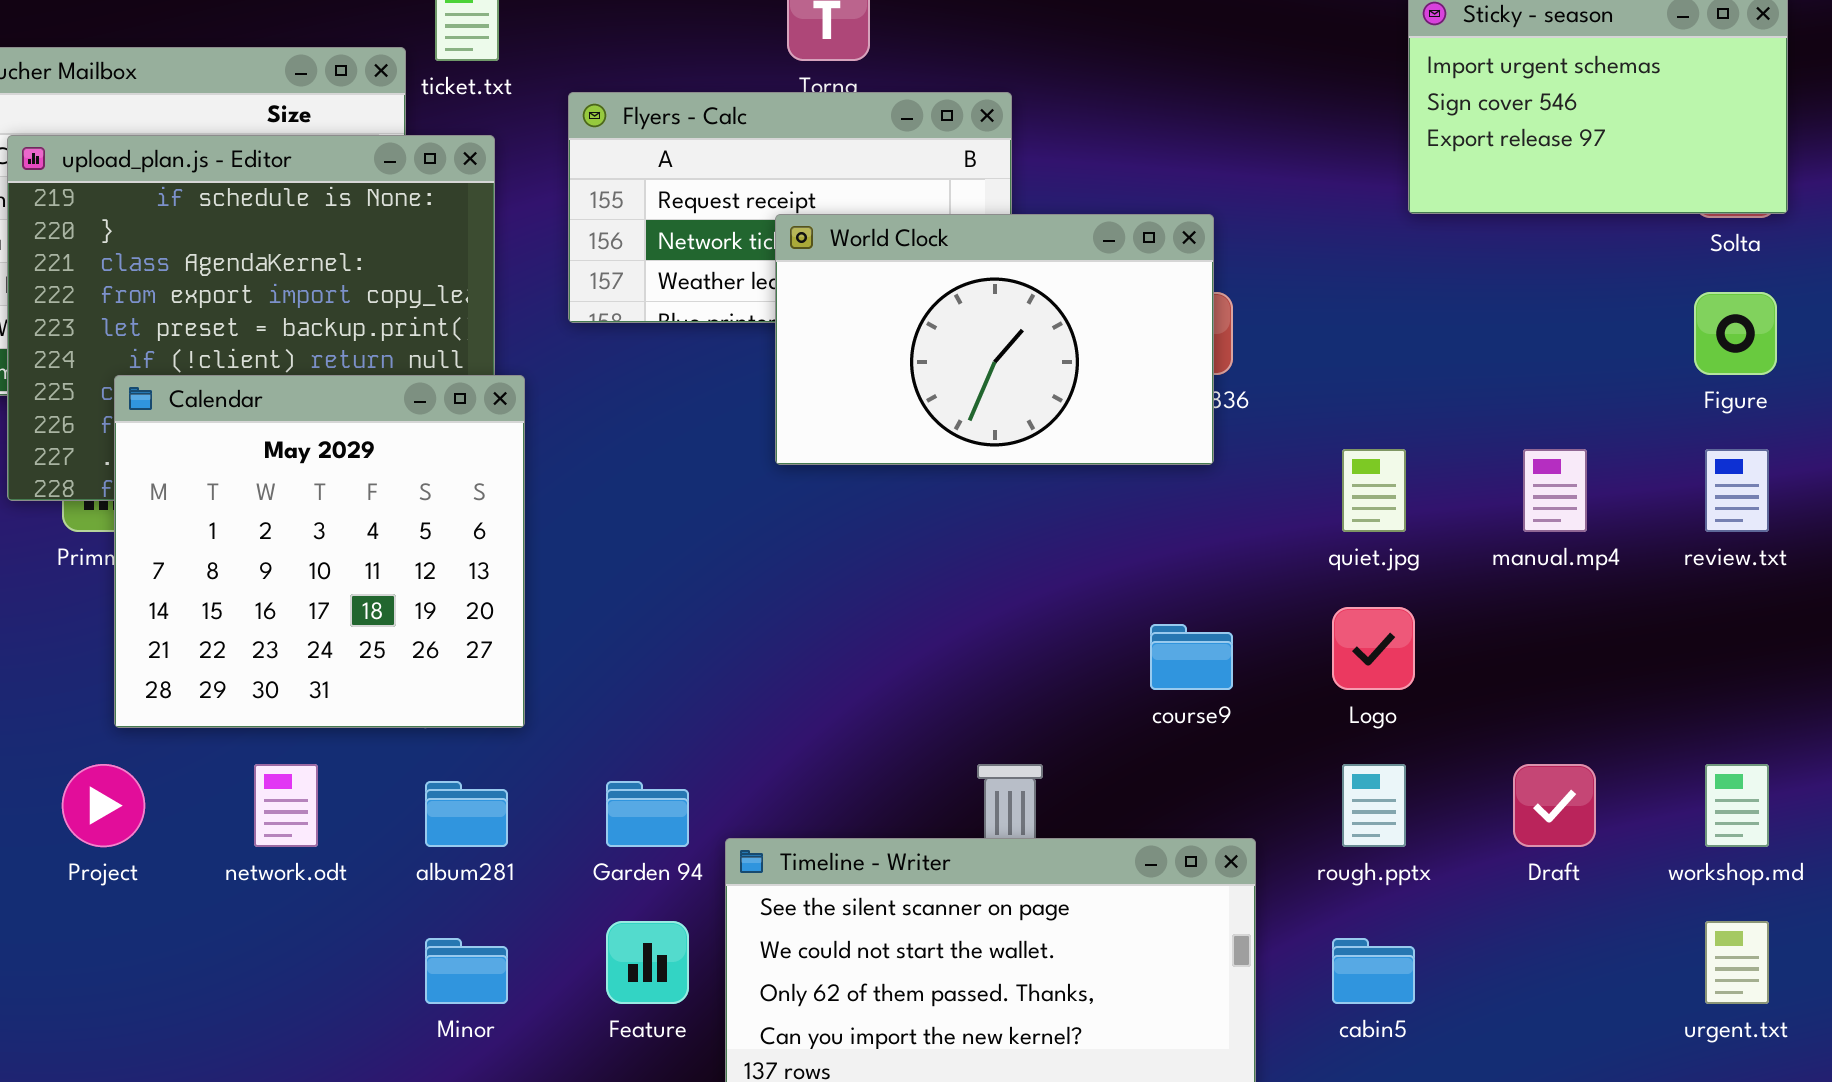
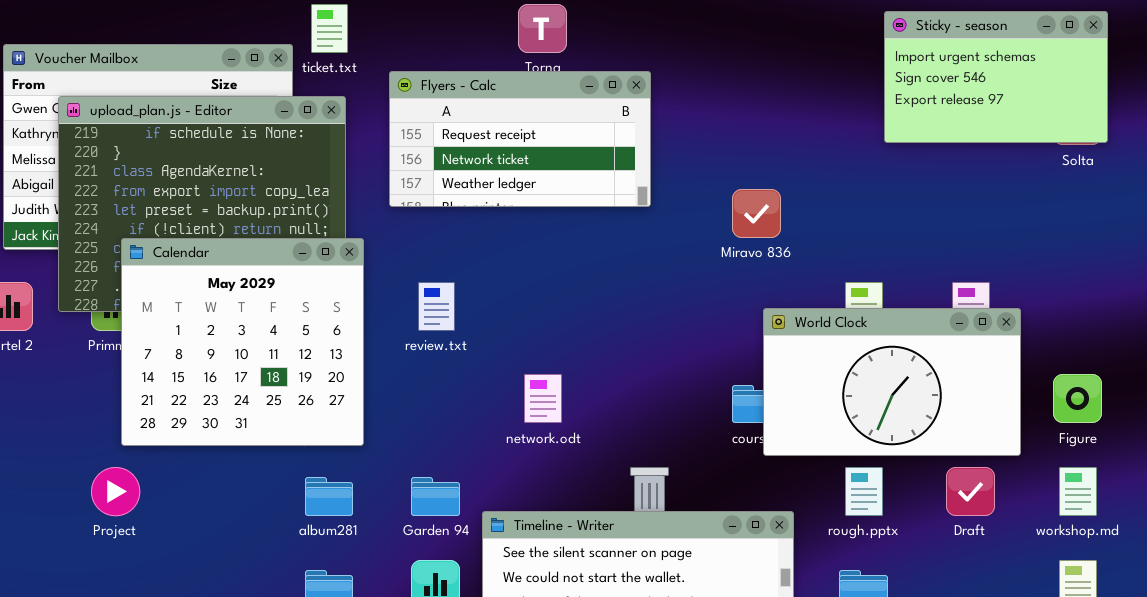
World Clock: [775,214,1214,465] -> [763,308,1021,456], moved
Figure: [1694,292,1777,375] -> [1053,374,1102,423], moved
review.txt: [1705,449,1769,532] -> [418,282,455,331], moved
network.odt: [254,764,318,847] -> [524,374,562,423], moved

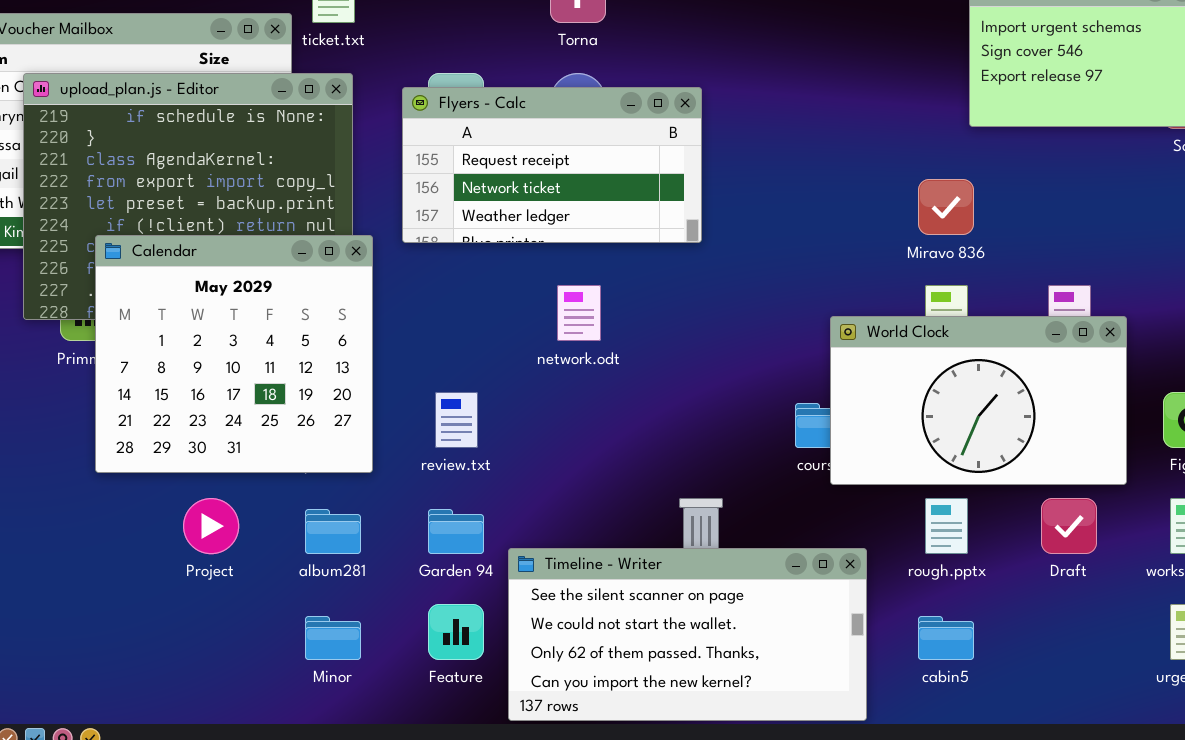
Flyers - Calc: [389,71,651,207] -> [402,87,702,243], moved
Miravo 836: [732,189,781,238] -> [918,179,974,235], moved
review.txt: [418,282,455,331] -> [435,392,478,448], moved
network.odt: [524,374,562,423] -> [557,285,601,341], moved
Project: [91,467,140,516] -> [183,498,239,554], moved

